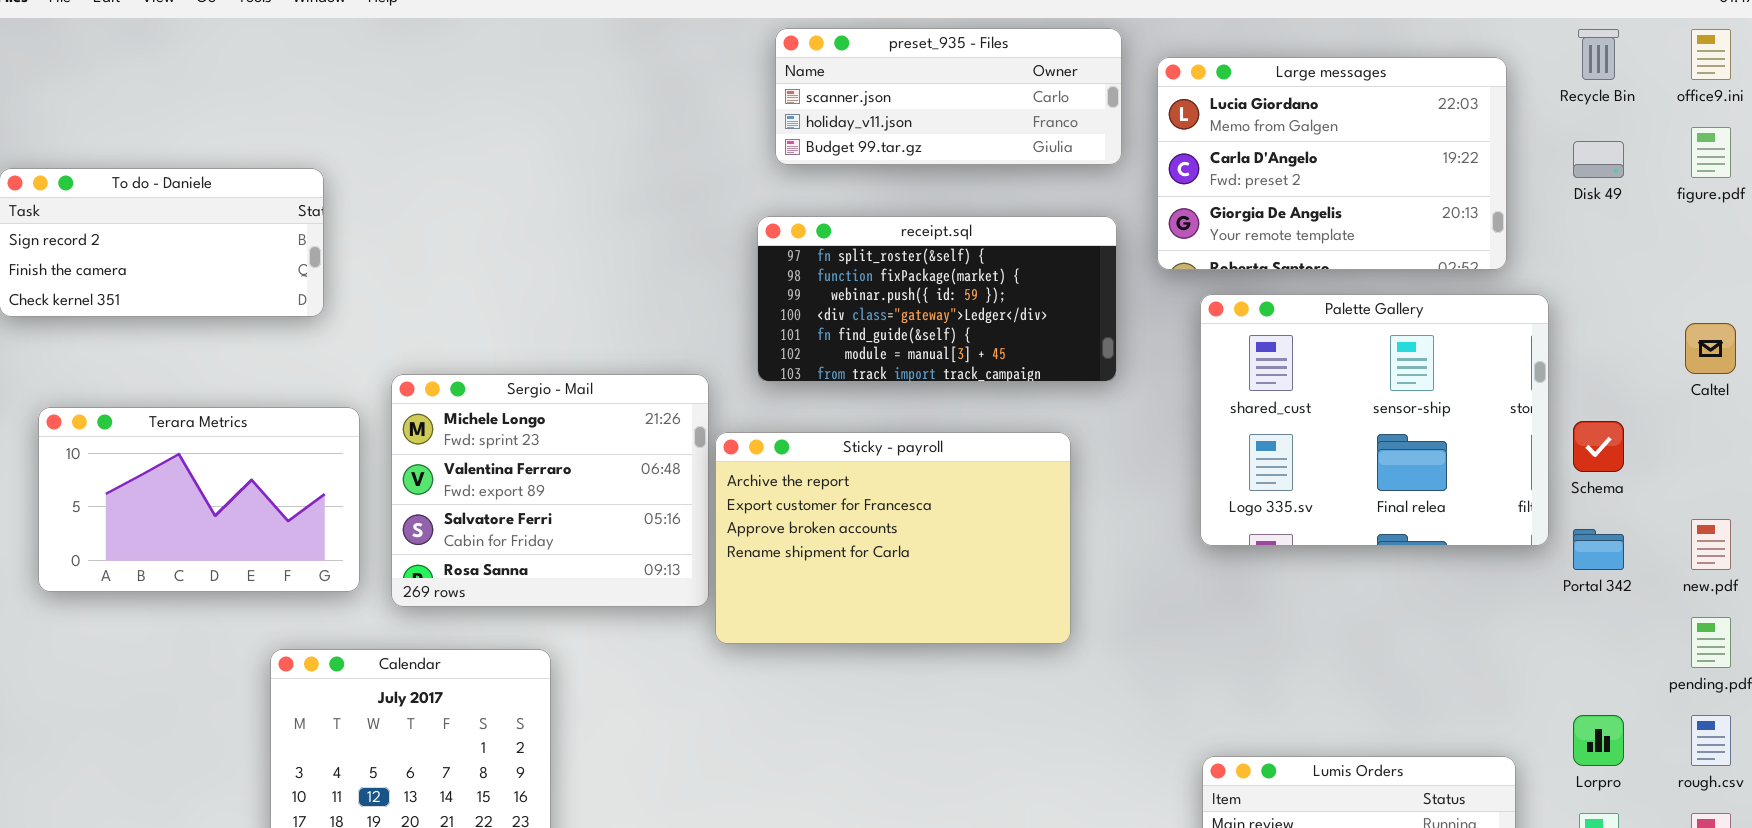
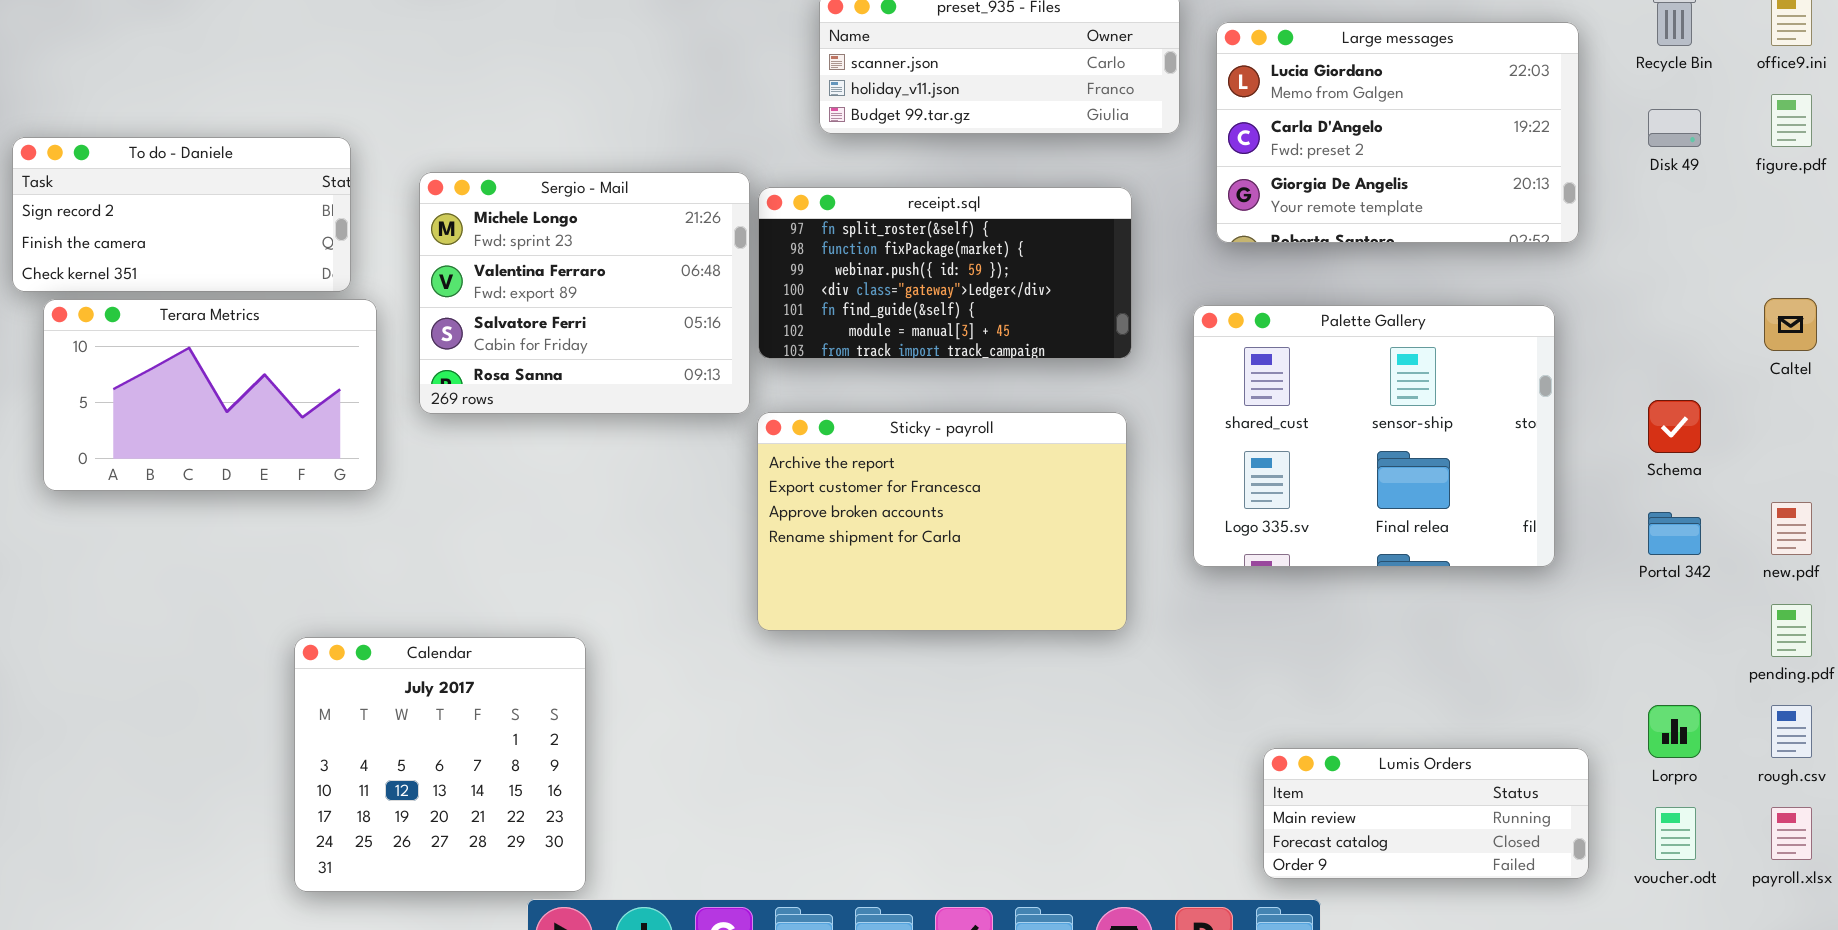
receipt.sql: [757,216,1117,382] -> [758,187,1132,359], moved
Palette Gallery: [1200,294,1549,546] -> [1193,305,1555,567], moved
Sergio - Mail: [391,374,709,607] -> [419,172,750,414], moved
Terara Metrics: [38,407,360,592] -> [43,299,377,491], moved

